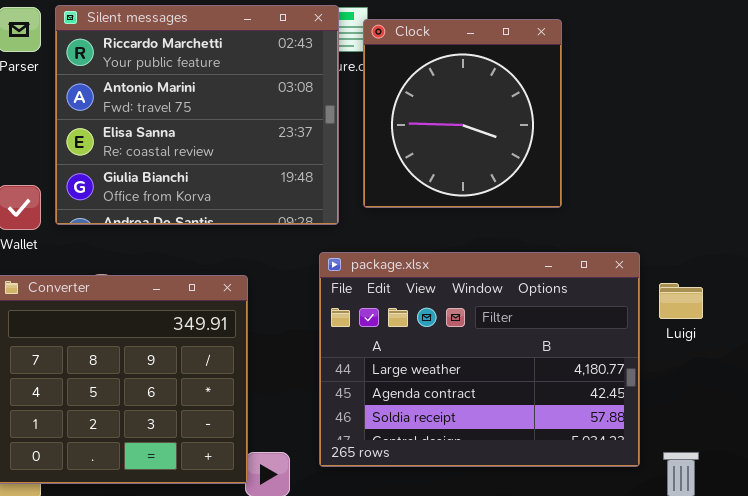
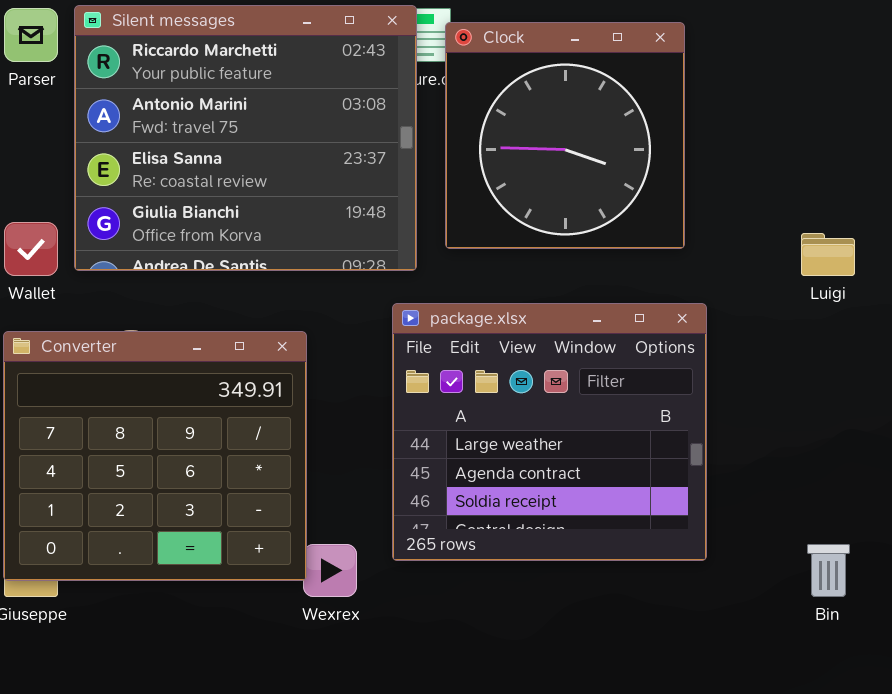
package.xlsx: [319,252,640,467] -> [392,303,707,561], resized
Luigi: [659,283,703,319] -> [801,233,855,276], moved

